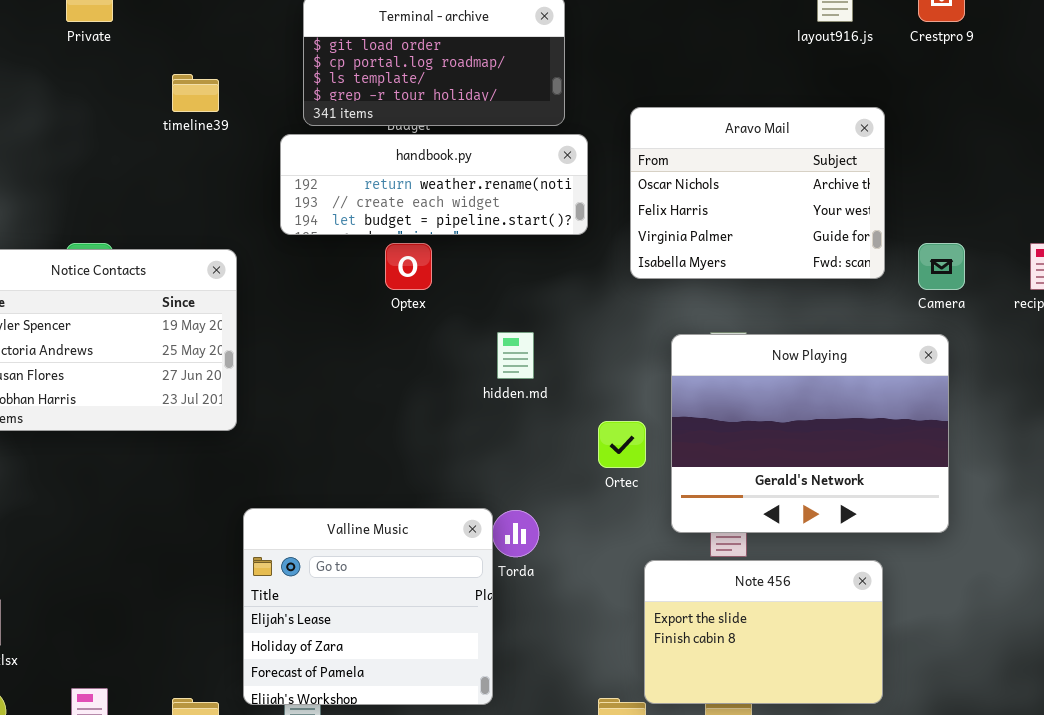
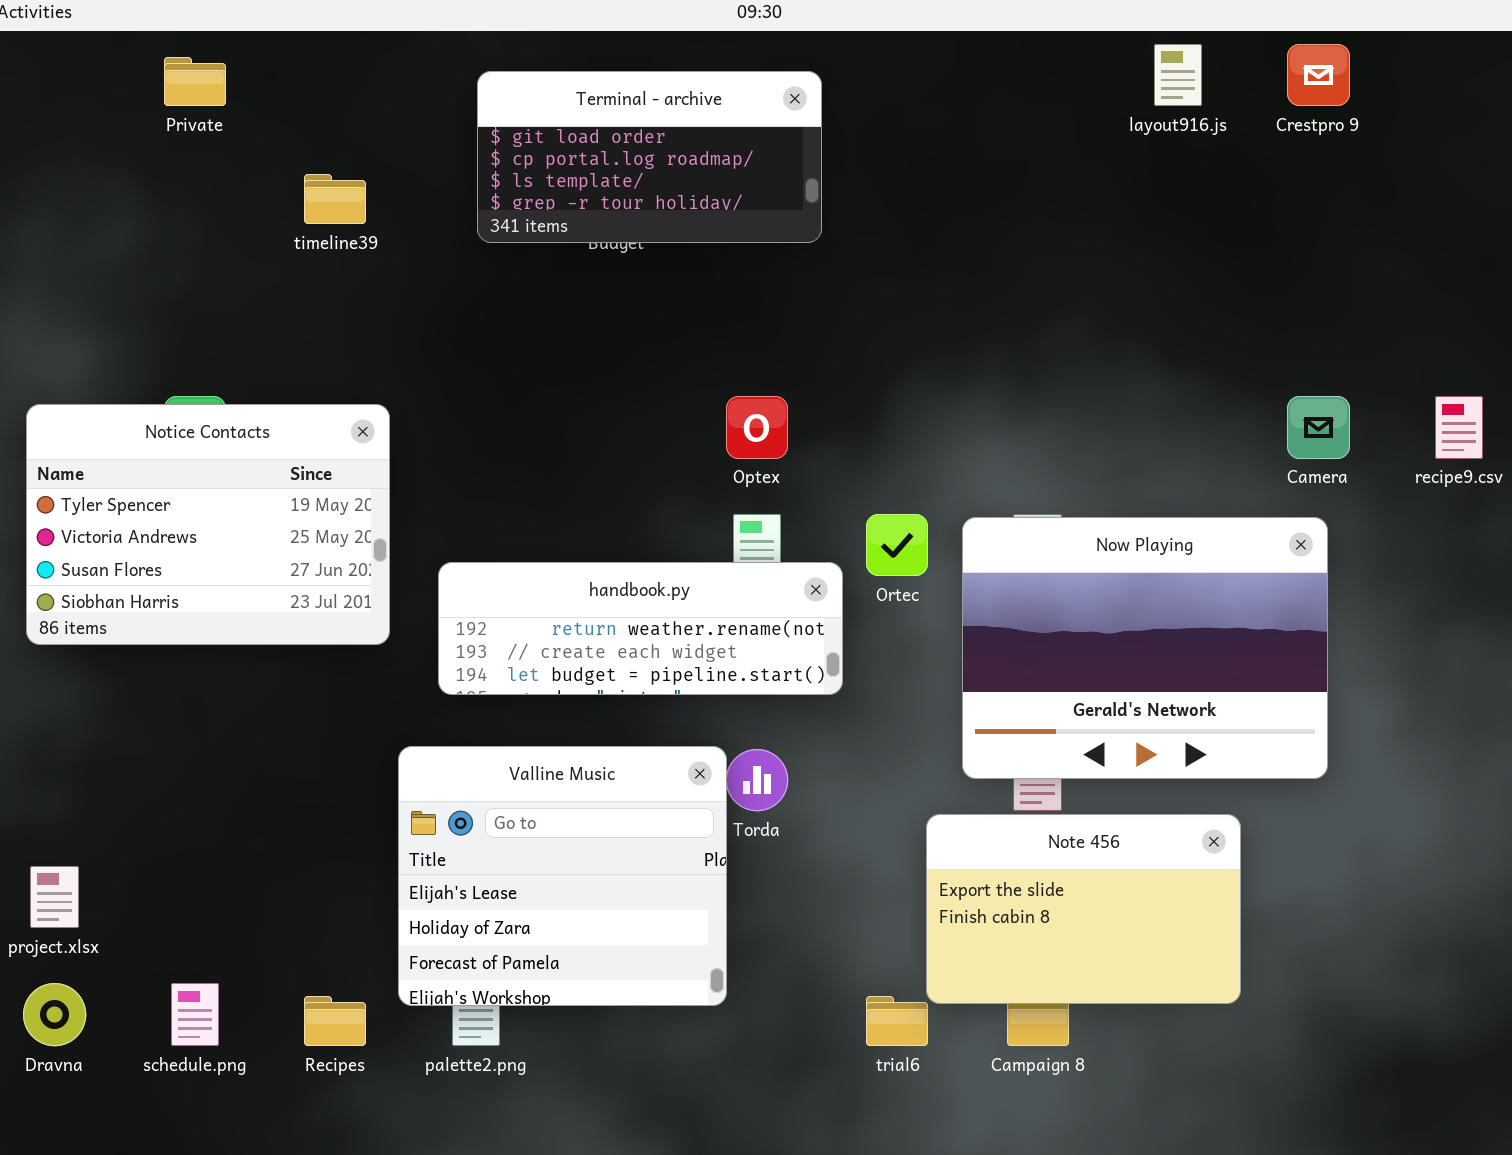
Aravo Mail: [630,107,885,279] -> none, closed
handbook.py: [280,134,588,235] -> [438,562,843,695], moved
Optex: [385,243,432,290] -> [726,396,788,459], moved
Ortec: [598,421,646,468] -> [866,514,928,576], moved

